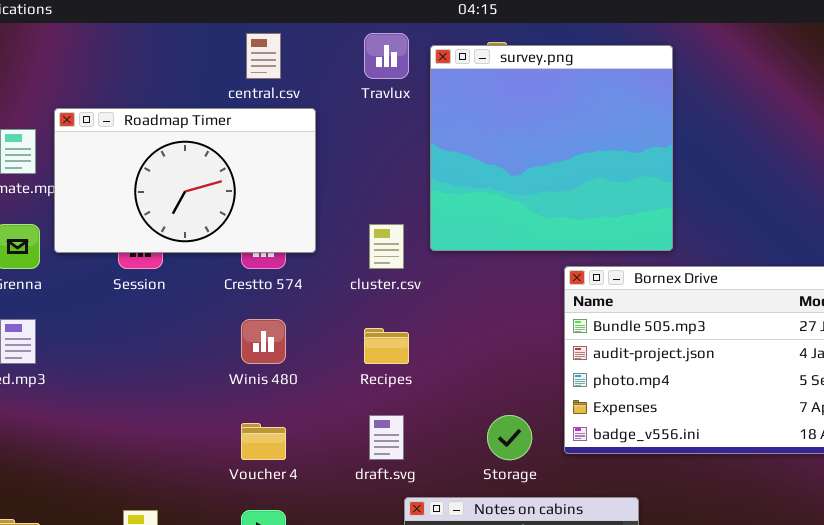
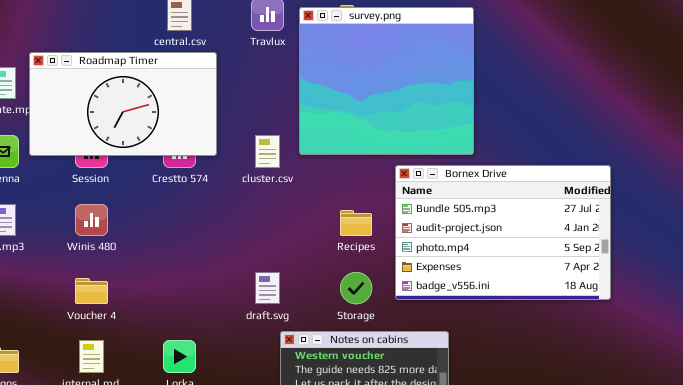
Winis 480: [241,319,286,364] -> [75,204,108,236], moved
Recipes: [364,328,409,364] -> [340,210,372,236], moved
Voucher 4: [241,423,286,460] -> [75,278,108,304], moved

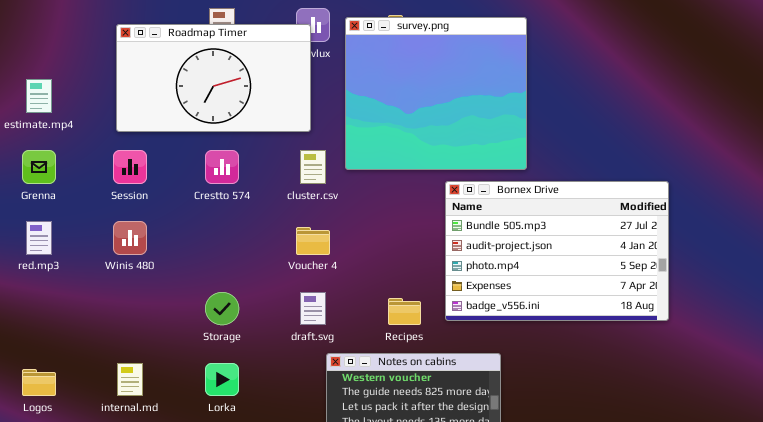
Roadmap Timer: [29,52,217,156] -> [116,24,311,132], moved
Recipes: [340,210,372,236] -> [388,298,421,325], moved
Storage: [340,272,372,304] -> [205,292,239,325], moved
Voucher 4: [75,278,108,304] -> [296,227,330,255], moved

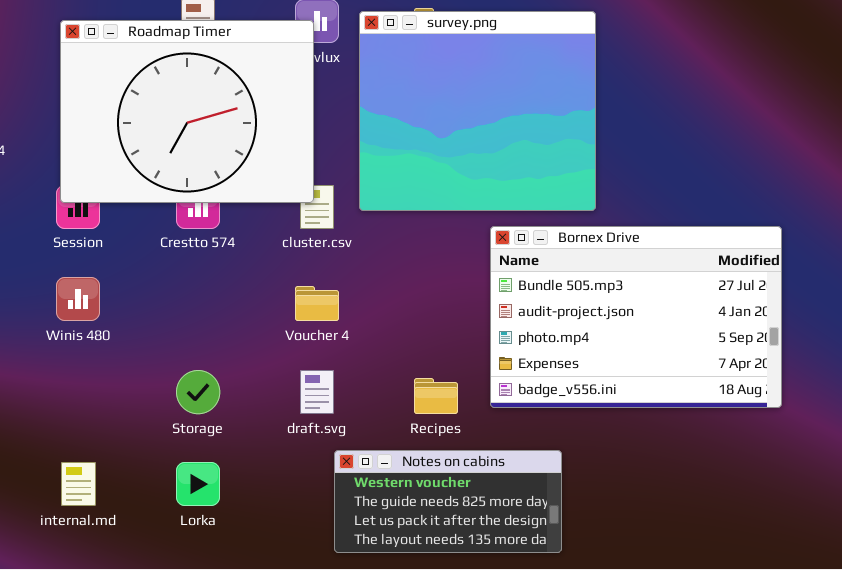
Roadmap Timer: [116,24,311,132] -> [60,20,314,203], resized

